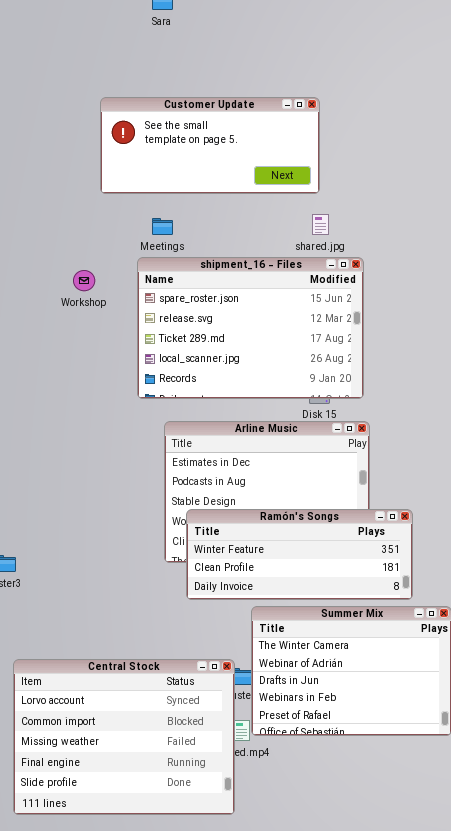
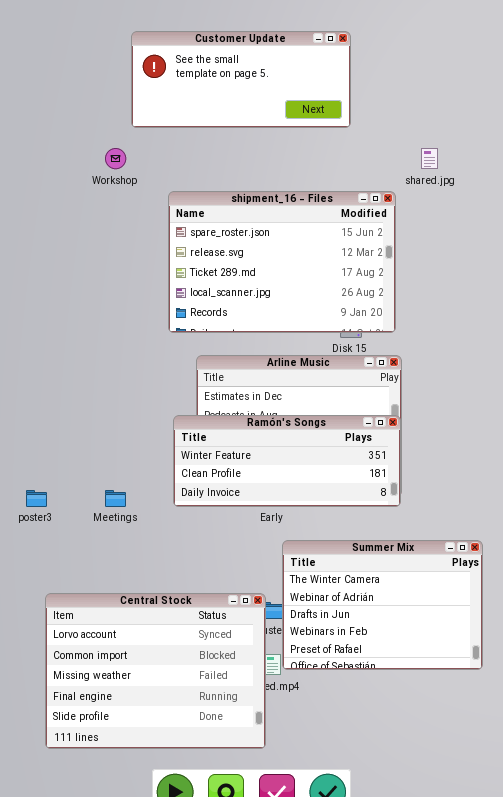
shared.jpg: [312,214,329,235] -> [421,148,438,169], moved
Meetings: [152,218,173,235] -> [105,490,126,507], moved
Workshop: [73,270,95,291] -> [105,148,126,169], moved
Ramón's Songs: [186,509,413,600] -> [173,415,401,507], moved

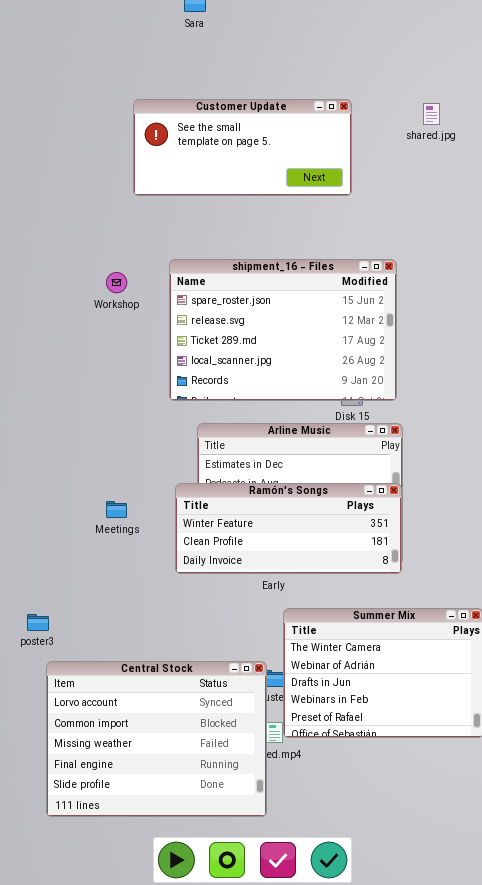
Workshop: [105,148,126,169] -> [106,272,127,293], moved
shared.jpg: [421,148,438,169] -> [423,103,440,125], moved
poster3: [26,490,47,507] -> [27,614,49,631], moved
Meetings: [105,490,126,507] -> [106,501,127,518], moved

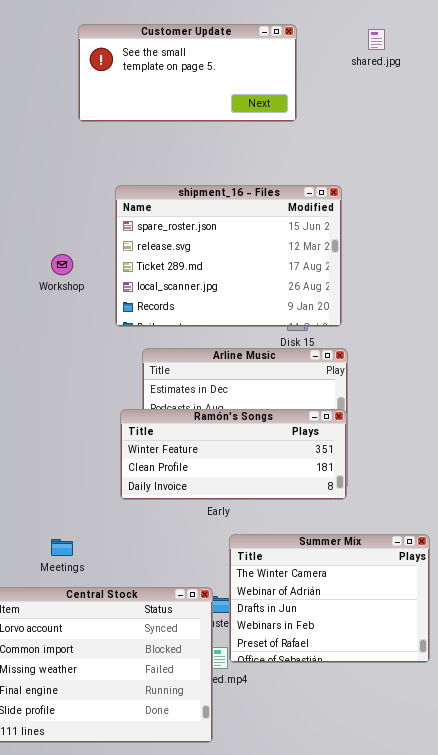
Workshop: [106,272,127,293] -> [51,254,73,275], moved
Meetings: [106,501,127,518] -> [51,539,73,556], moved

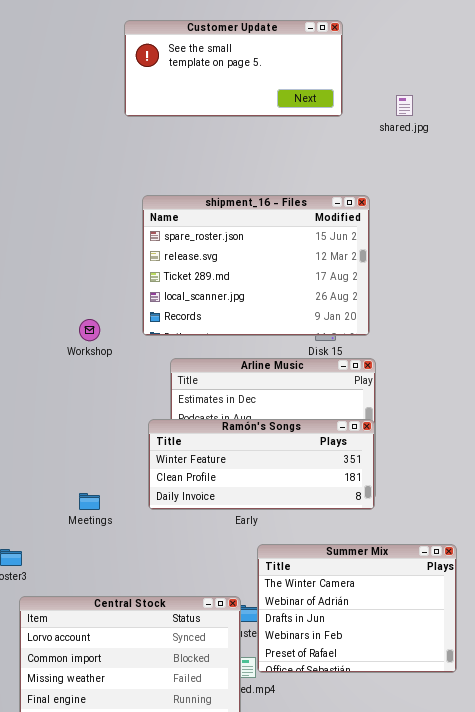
Customer Update: [78,24,297,122] -> [124,20,343,117], moved
shared.jpg: [368,29,385,50] -> [396,95,413,116], moved
Workshop: [51,254,73,275] -> [79,319,100,341], moved
Meetings: [51,539,73,556] -> [79,493,100,510], moved

